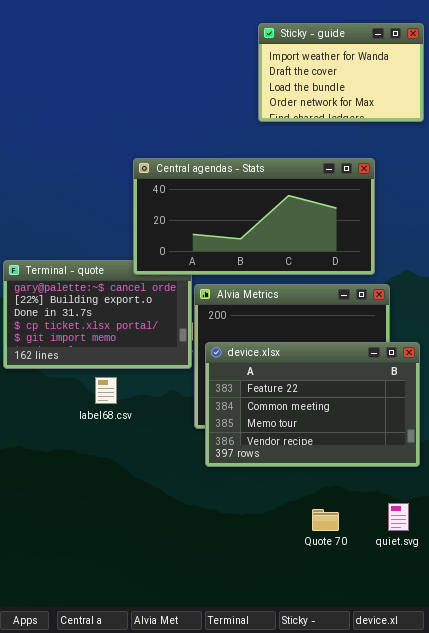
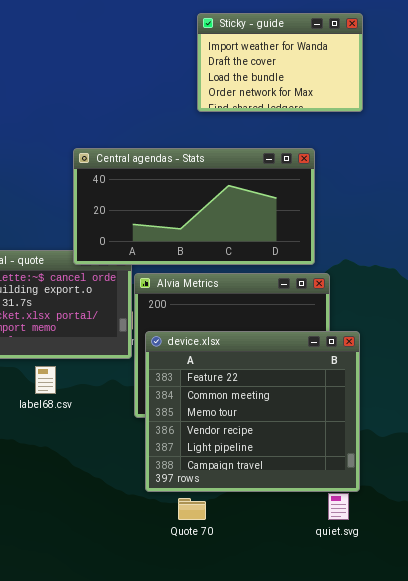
device.xlsx: [205,342,420,467] -> [145,331,360,492], resized
Quote 70: [312,509,339,531] -> [178,498,206,520], moved

